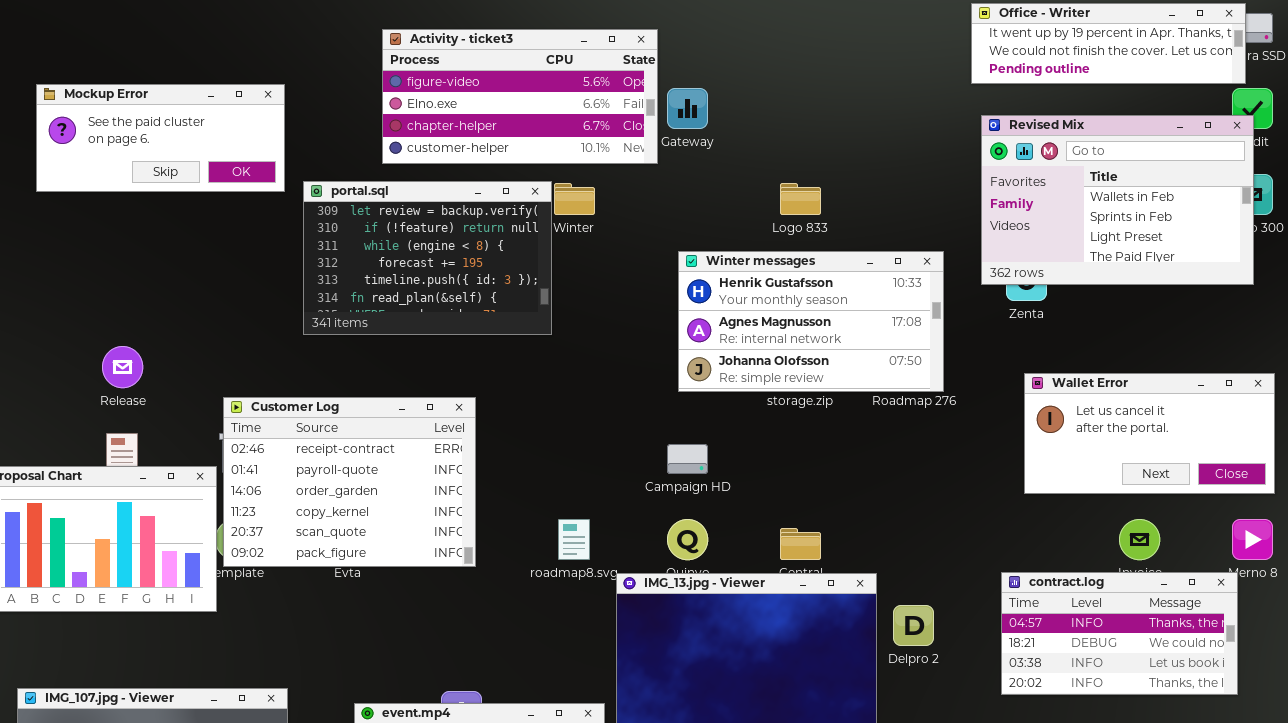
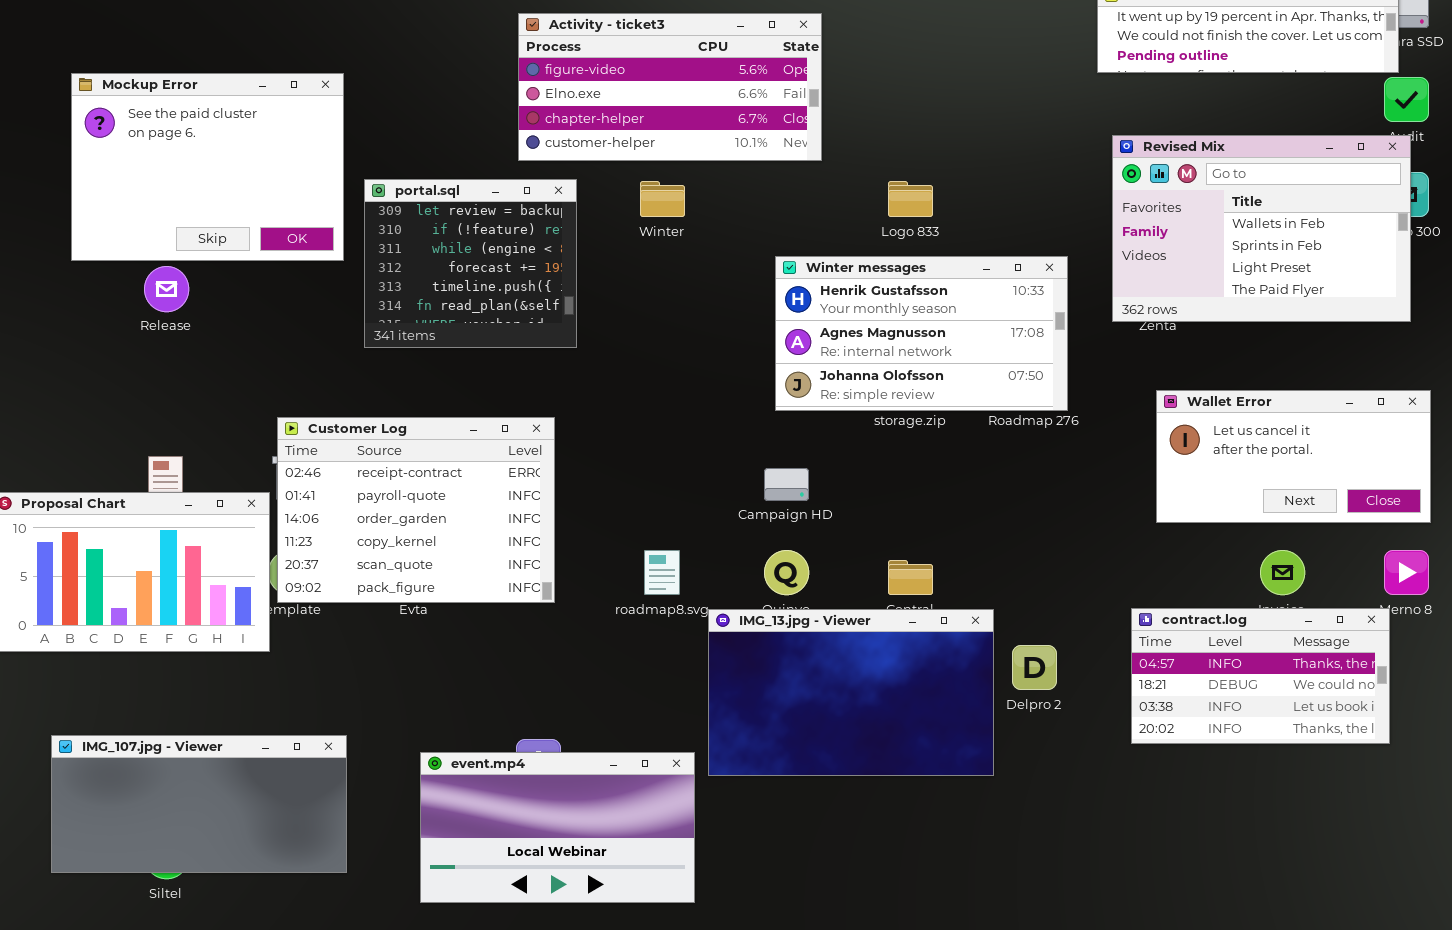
Activity - ticket3: [382,29,658,164] -> [518,13,822,161], moved
Mockup Error: [36,84,285,192] -> [71,73,344,261], resized
Revised Mix: [981,115,1254,285] -> [1112,135,1411,322], moved
portal.sql: [303,181,552,335] -> [364,179,577,348], resized
Release: [102,346,143,388] -> [144,266,189,312], moved

